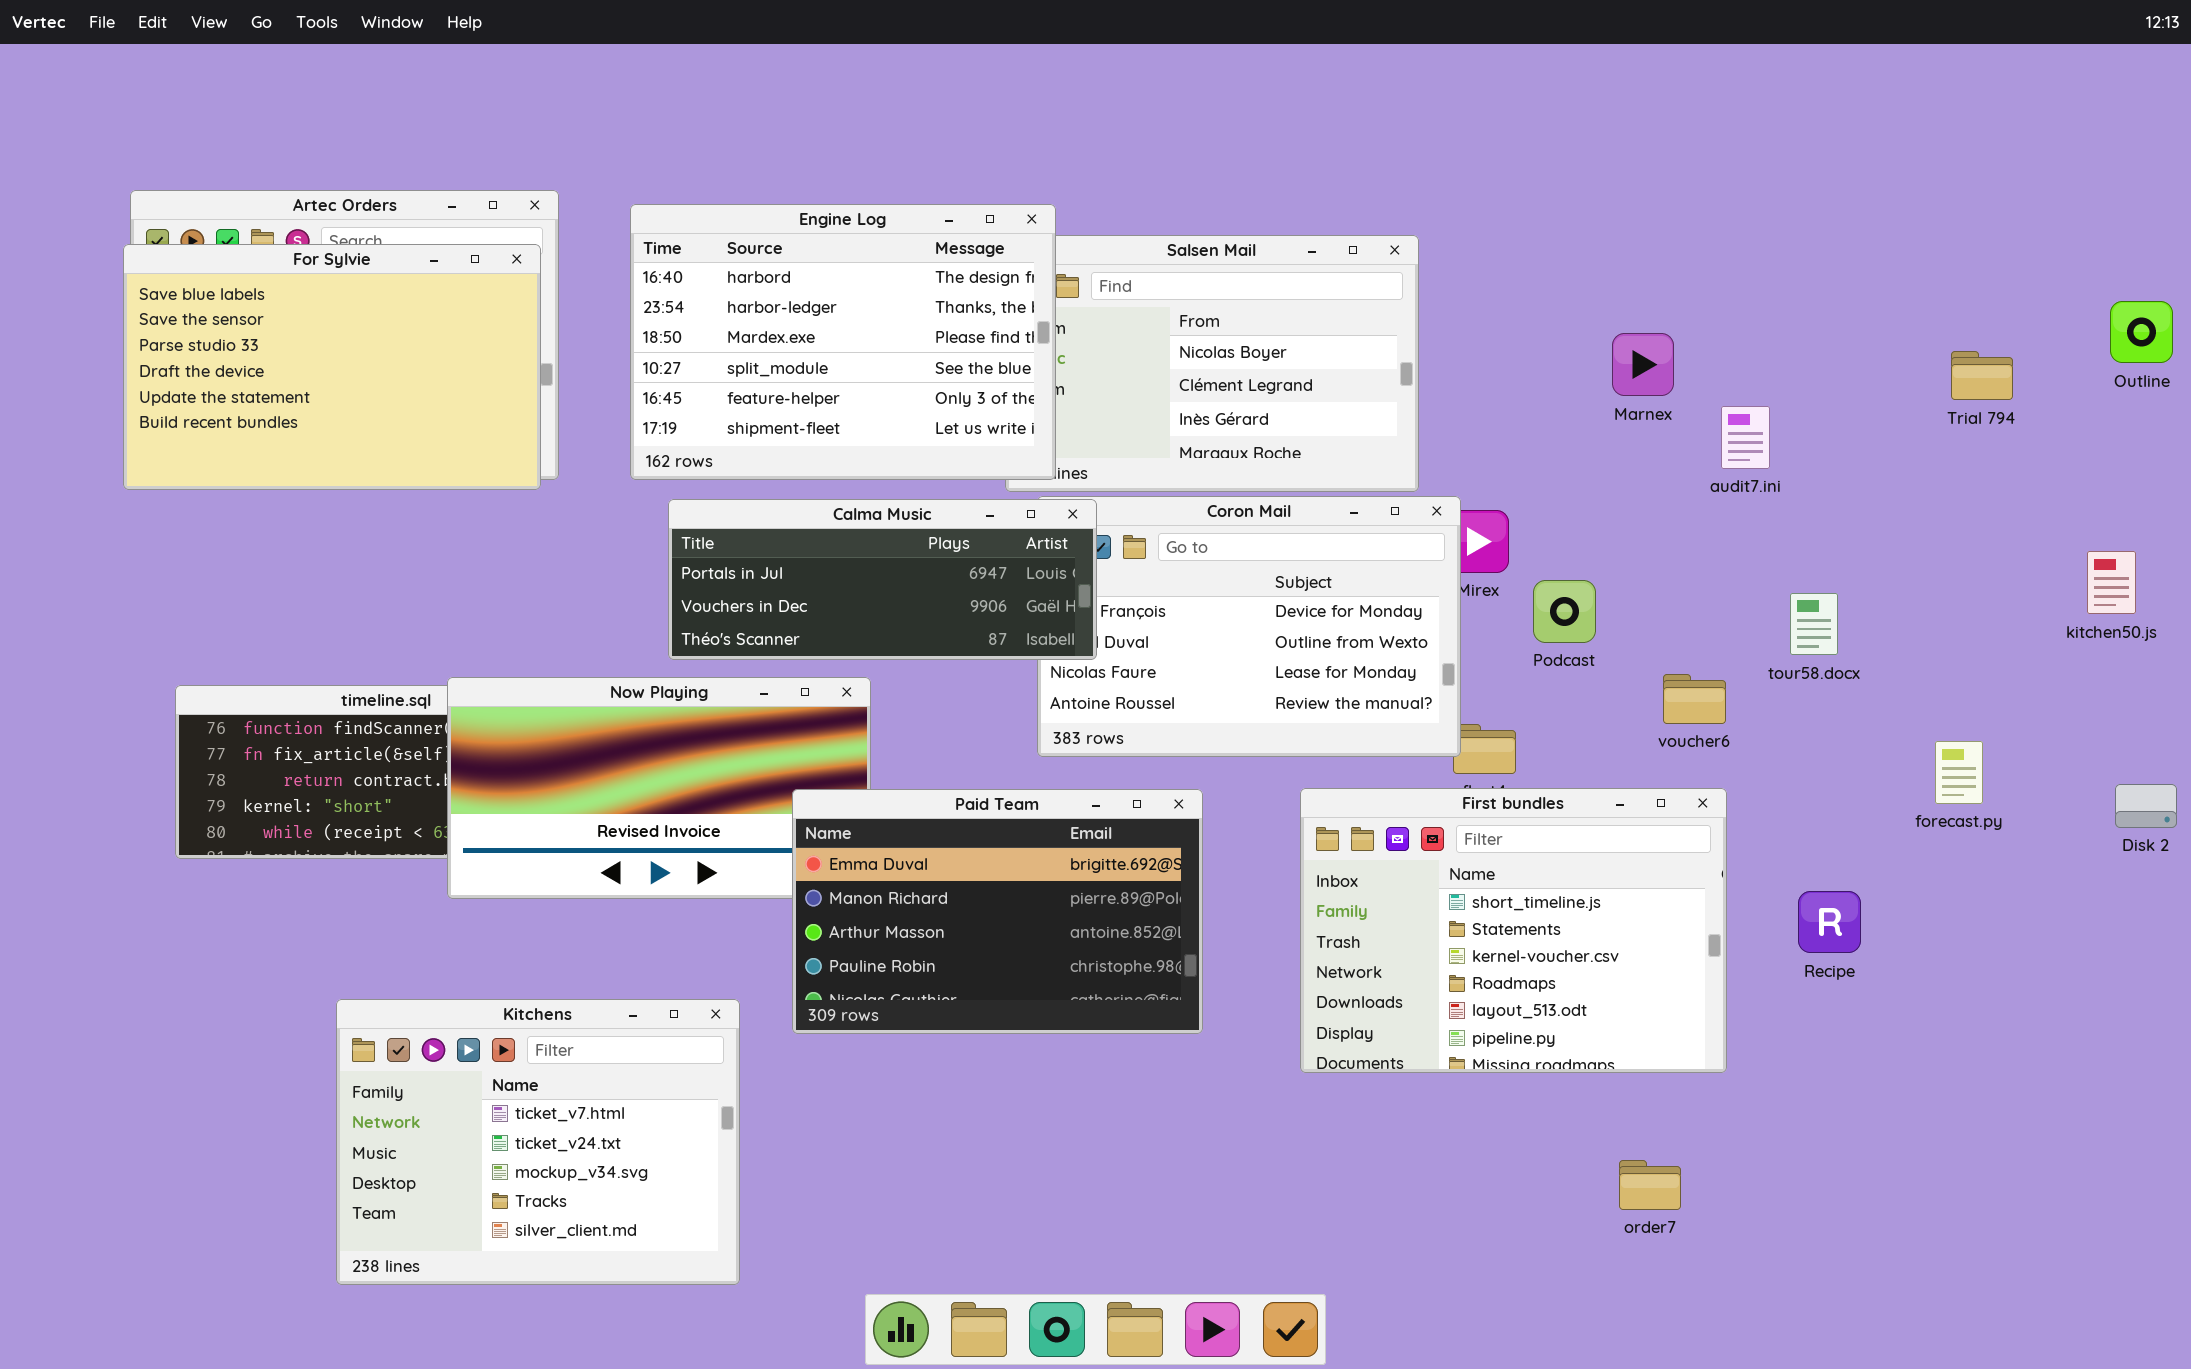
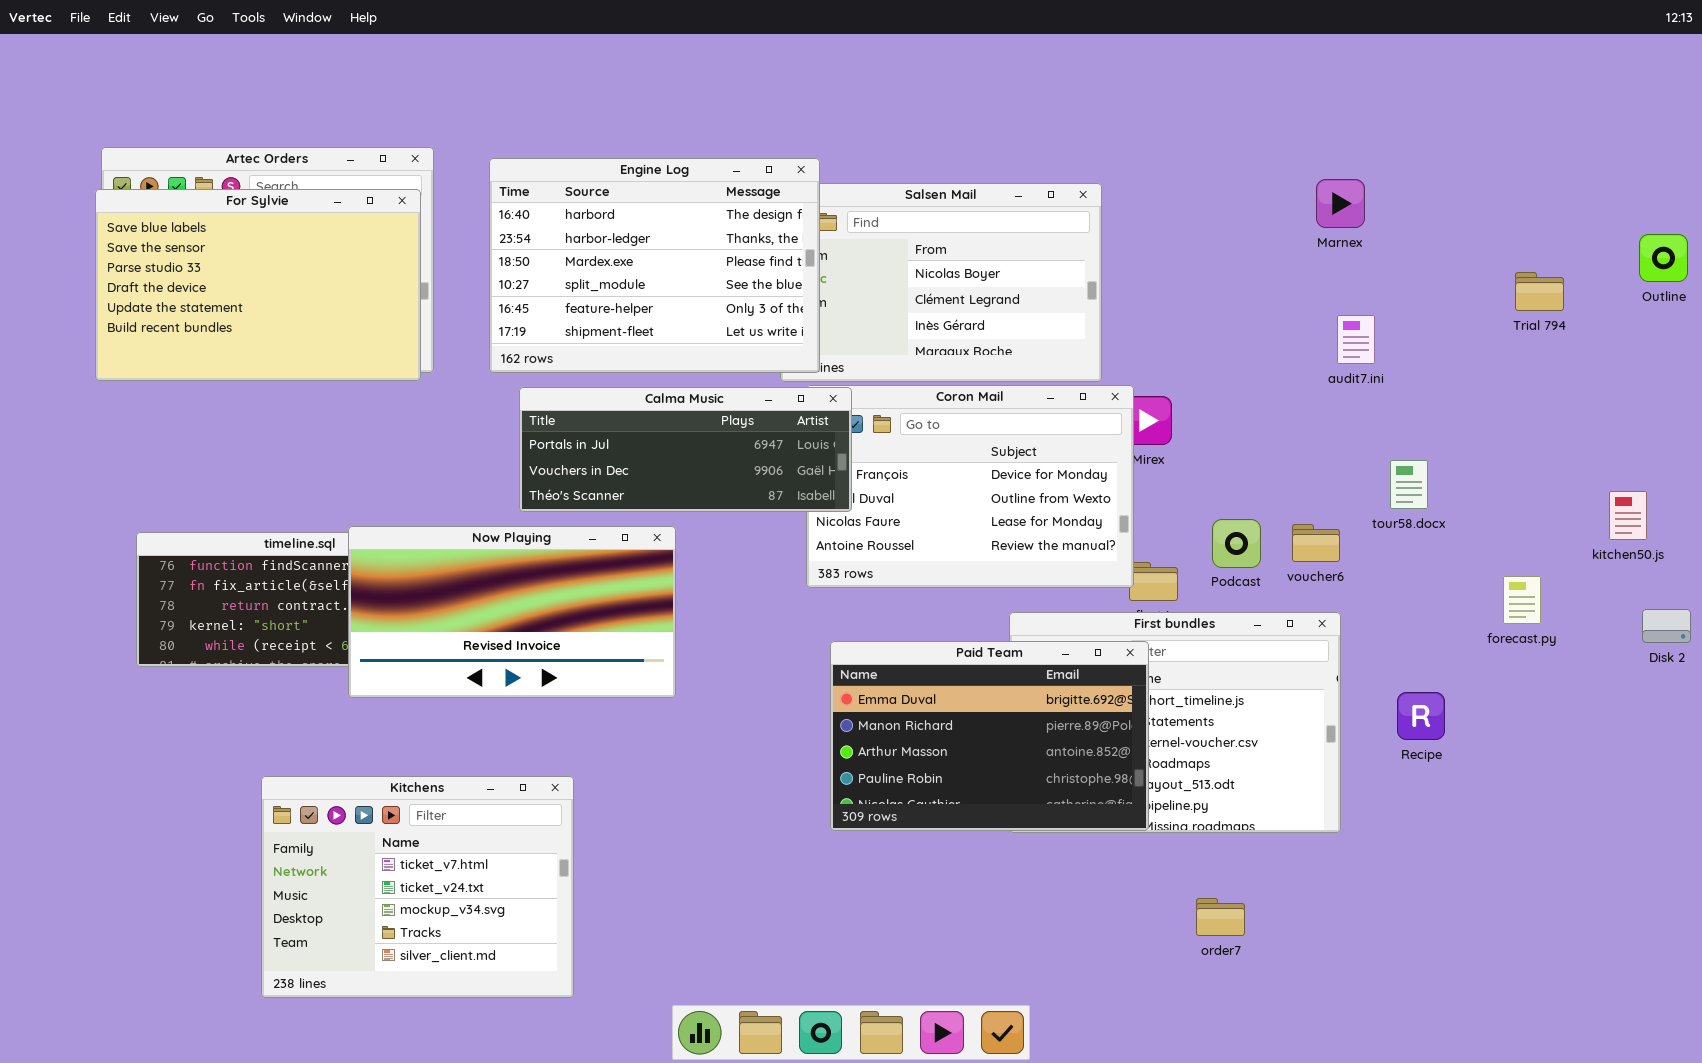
Marnex: [1612,333,1674,396] -> [1316,179,1365,228], moved
kitchen50.js: [2087,551,2136,614] -> [1609,491,1647,540], moved
Podcast: [1533,580,1596,643] -> [1212,519,1261,568], moved
Paid Team: [792,789,1203,1034] -> [830,641,1149,831], moved
order7: [1619,1160,1681,1210] -> [1196,898,1245,936], moved

